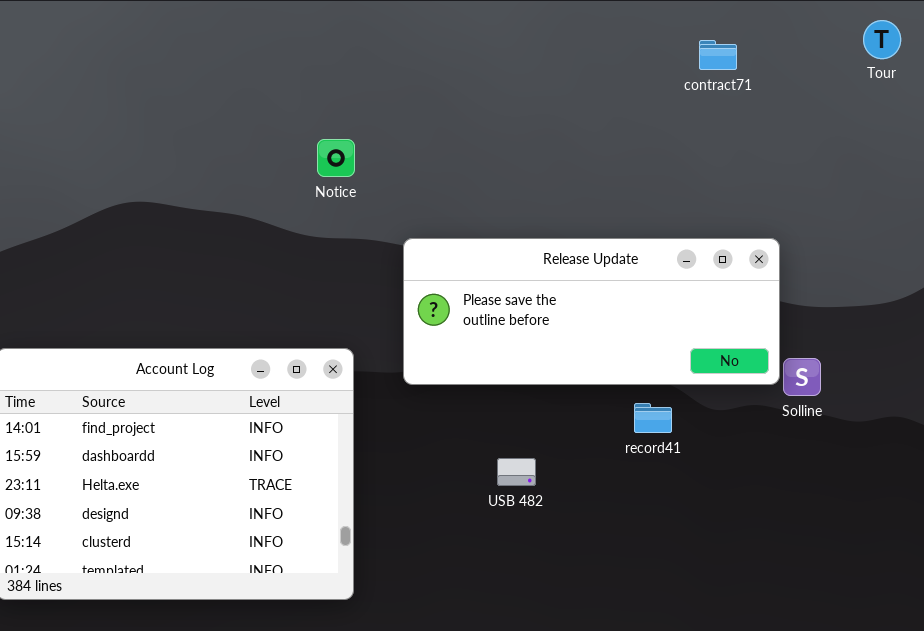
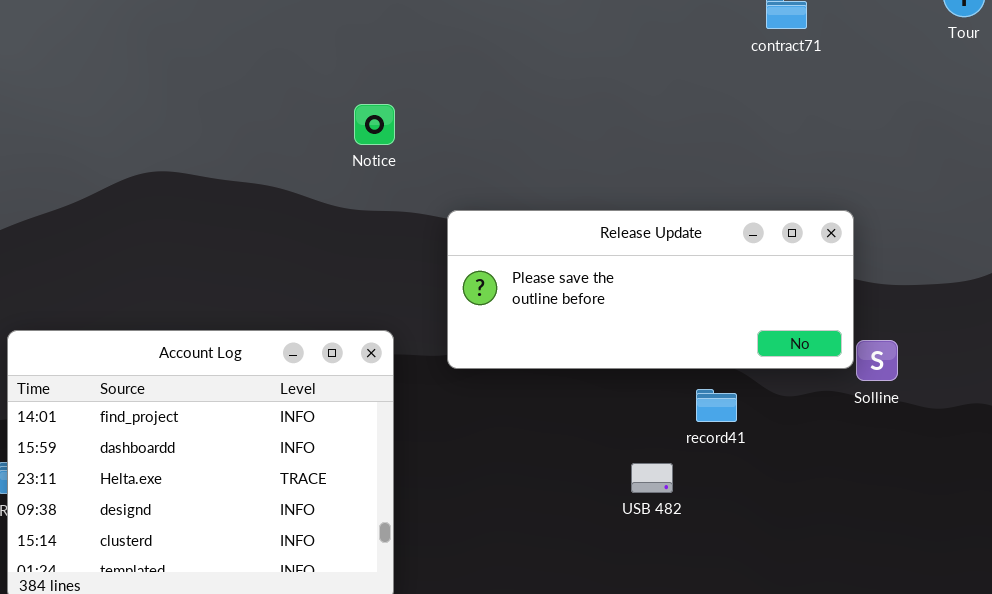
USB 482: [497,458,536,486] -> [631,463,673,493], moved

